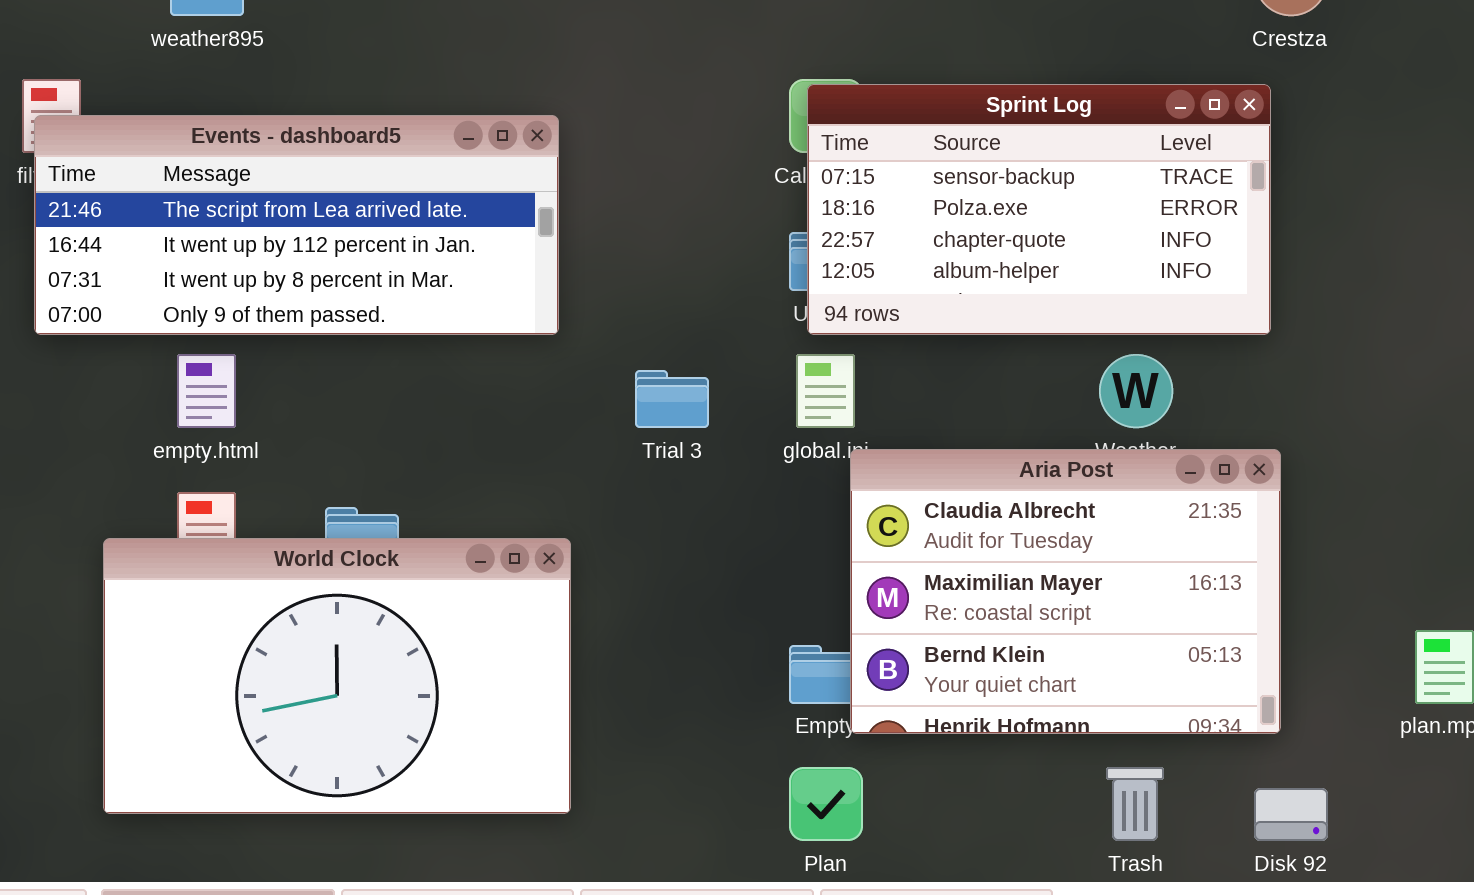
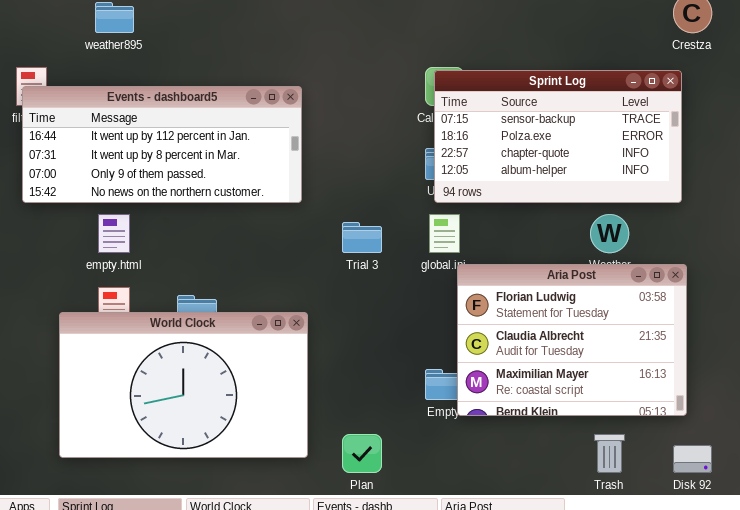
Events - dashboard5: [34,115,559,335] -> [22,86,302,203], scrolled down 1 row
Aria Post: [850,449,1281,734] -> [457,264,687,416], scrolled up 1 row
Plan: [789,767,863,841] -> [342,434,382,473], moved

